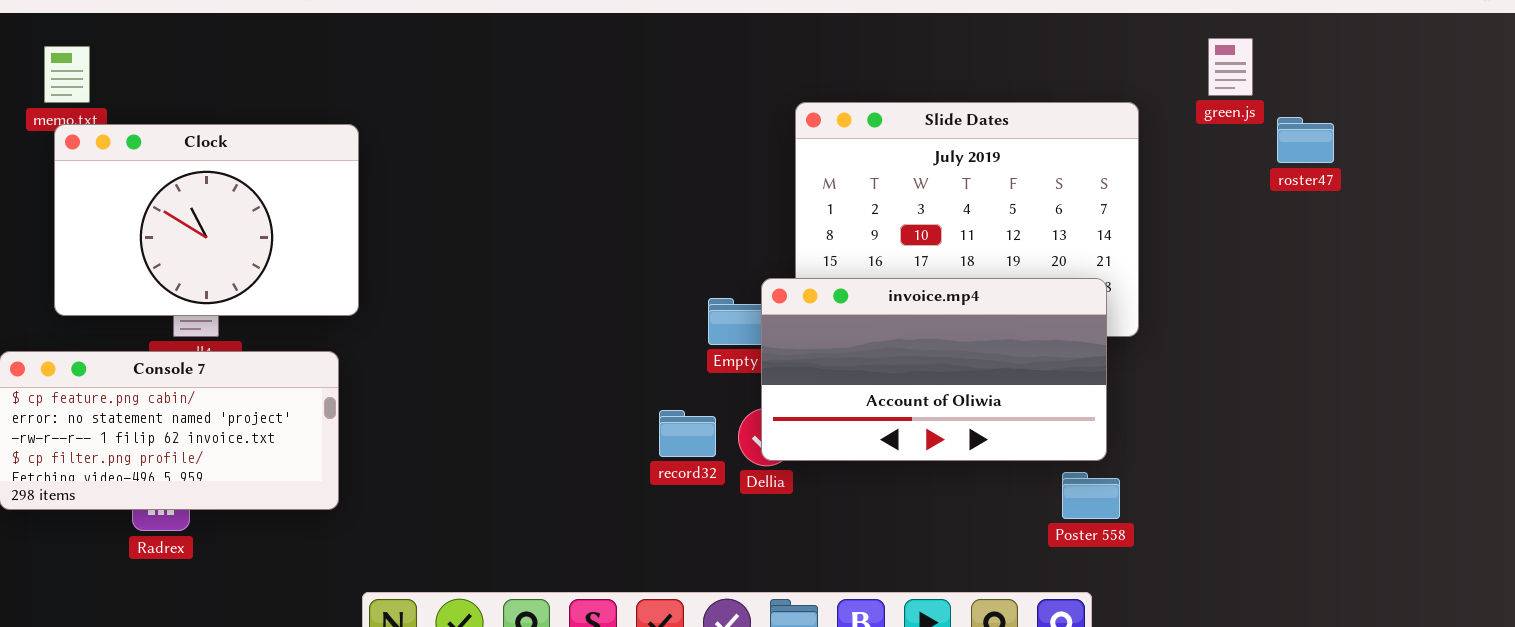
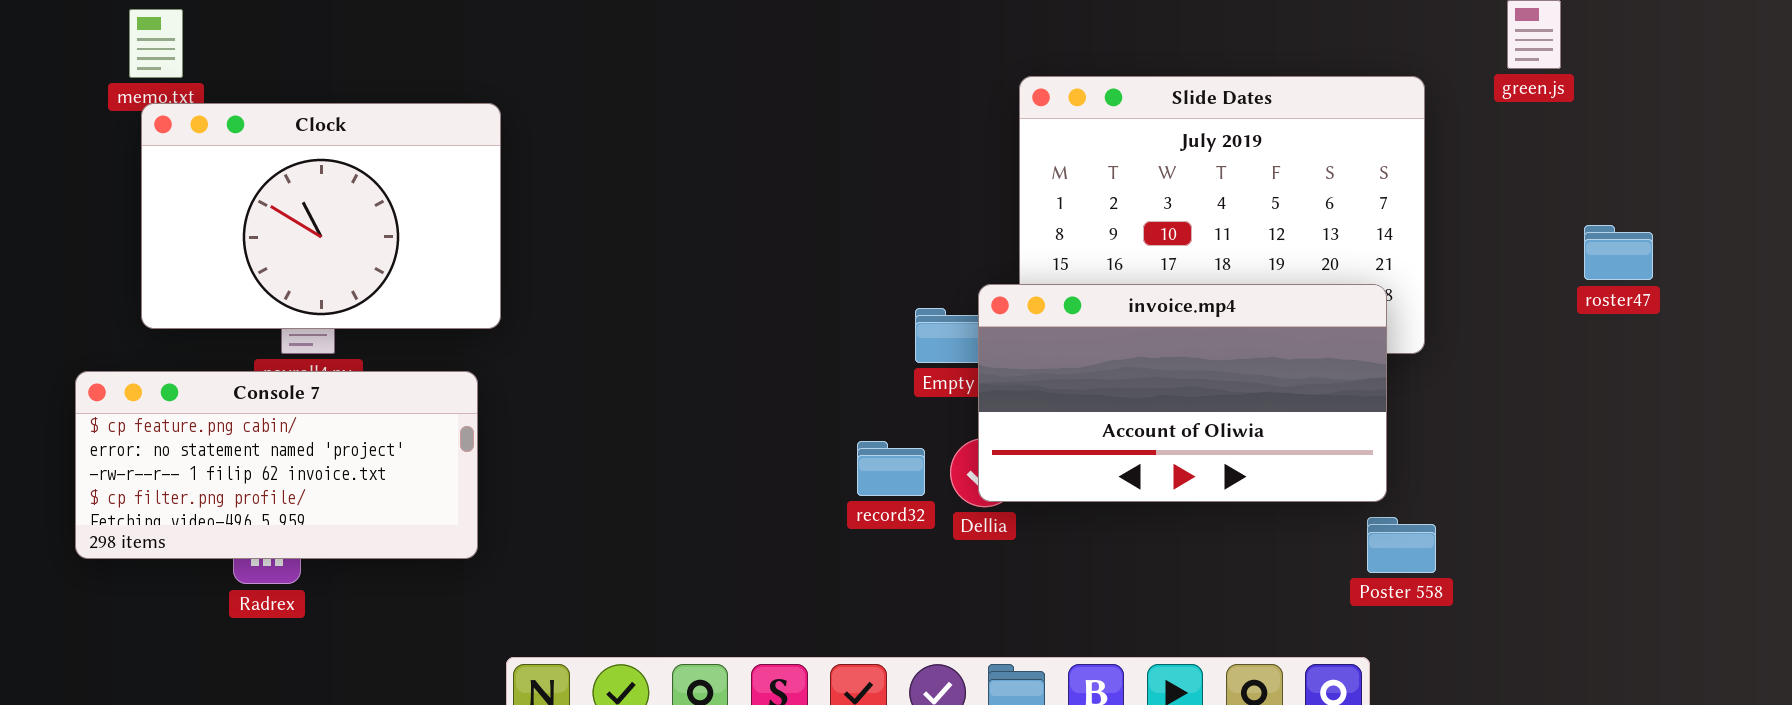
roster47: [1277,117,1334,163] -> [1584,225,1653,280], moved
Poster 558: [1062,472,1120,519] -> [1367,517,1436,573], moved

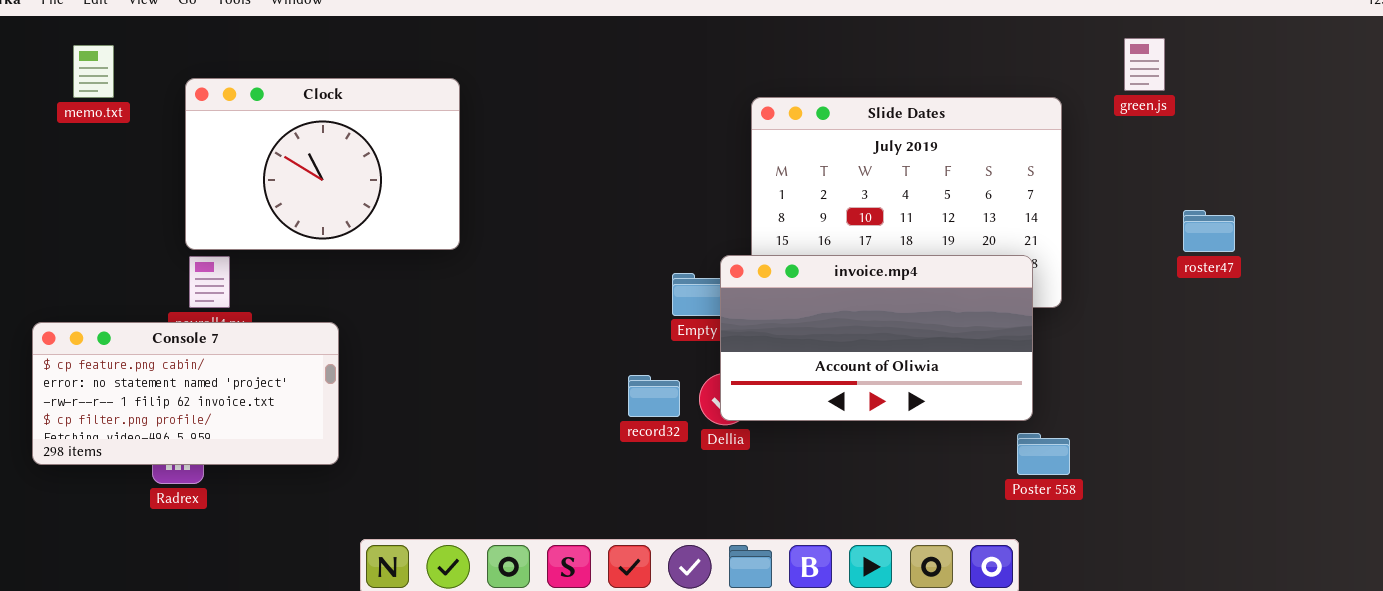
Clock: [141,103,501,329] -> [185,78,460,250], moved

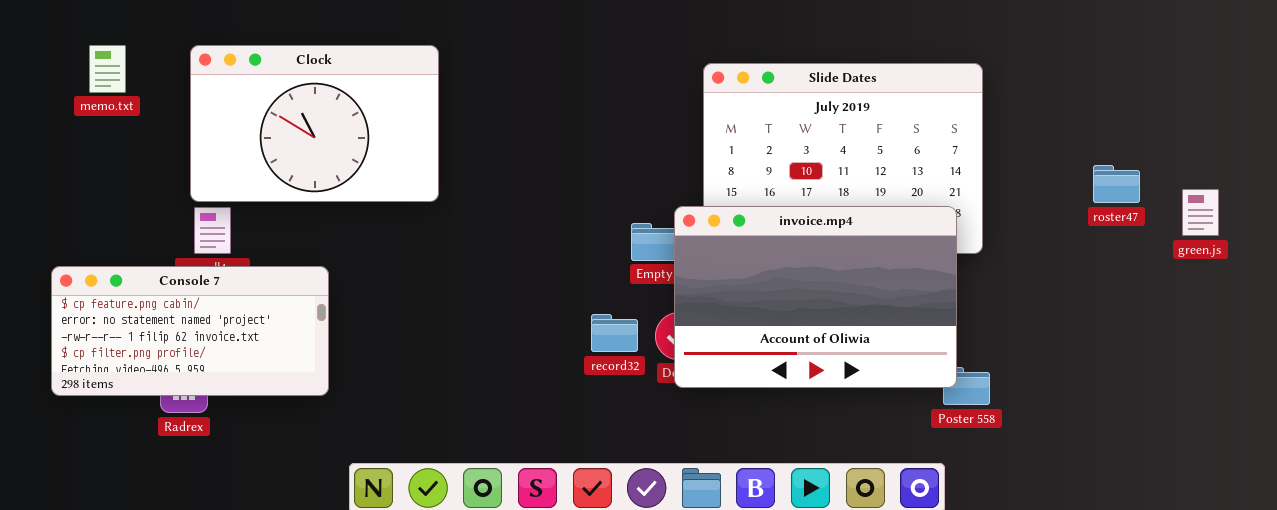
green.js: [1124,38,1165,91] -> [1182,189,1219,236], moved
memo.txt: [73,45,114,98] -> [89,45,126,93], moved
invoice.mp4: [720,255,1033,421] -> [674,206,957,388], resized

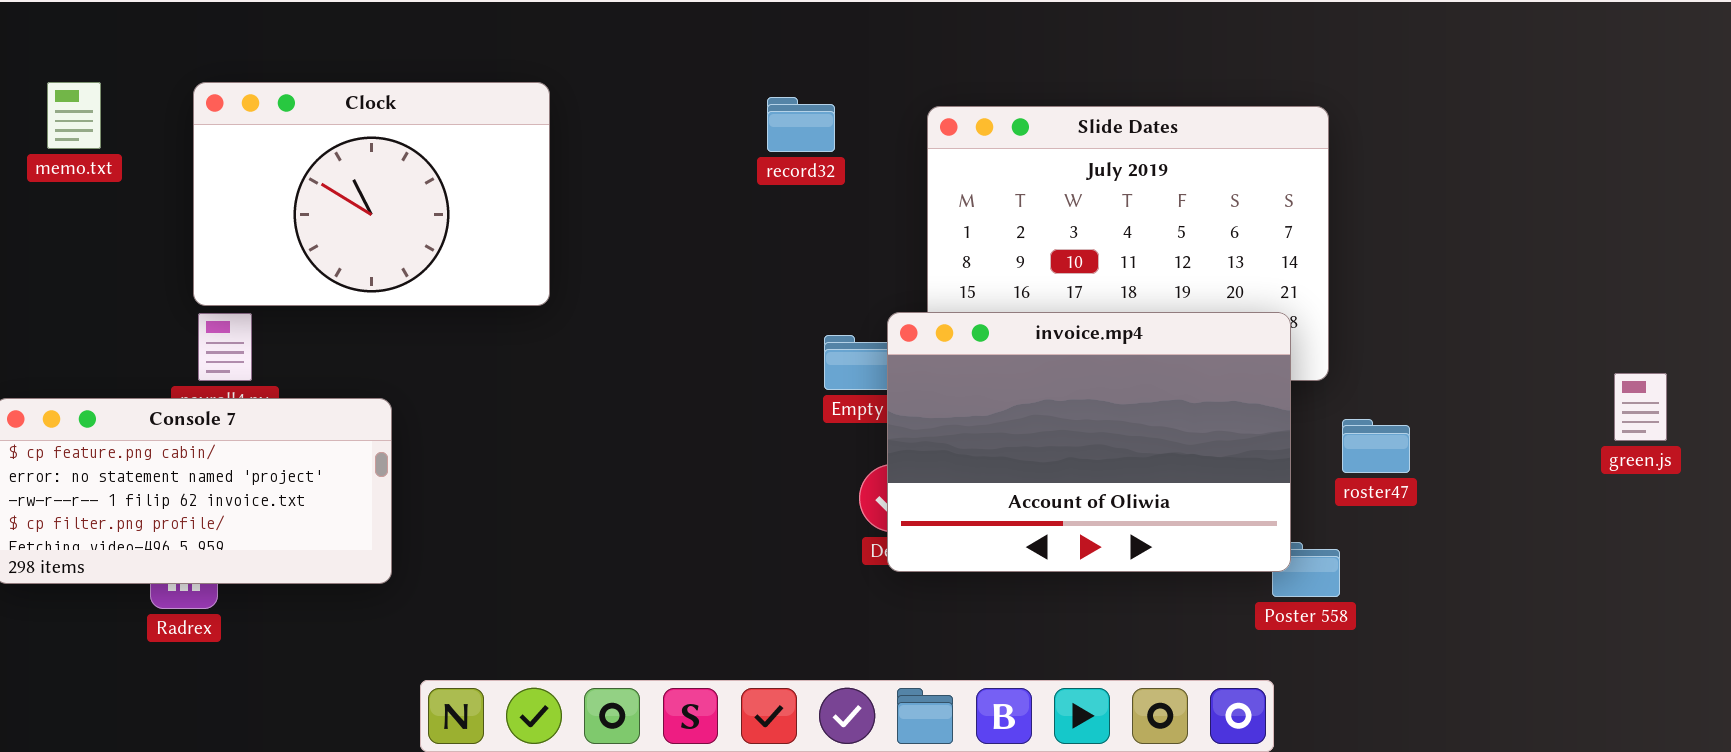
roster47: [1093,165,1140,203] -> [1342,419,1410,473], moved
green.js: [1182,189,1219,236] -> [1614,373,1667,441], moved
record32: [591,314,638,352] -> [767,97,835,152], moved

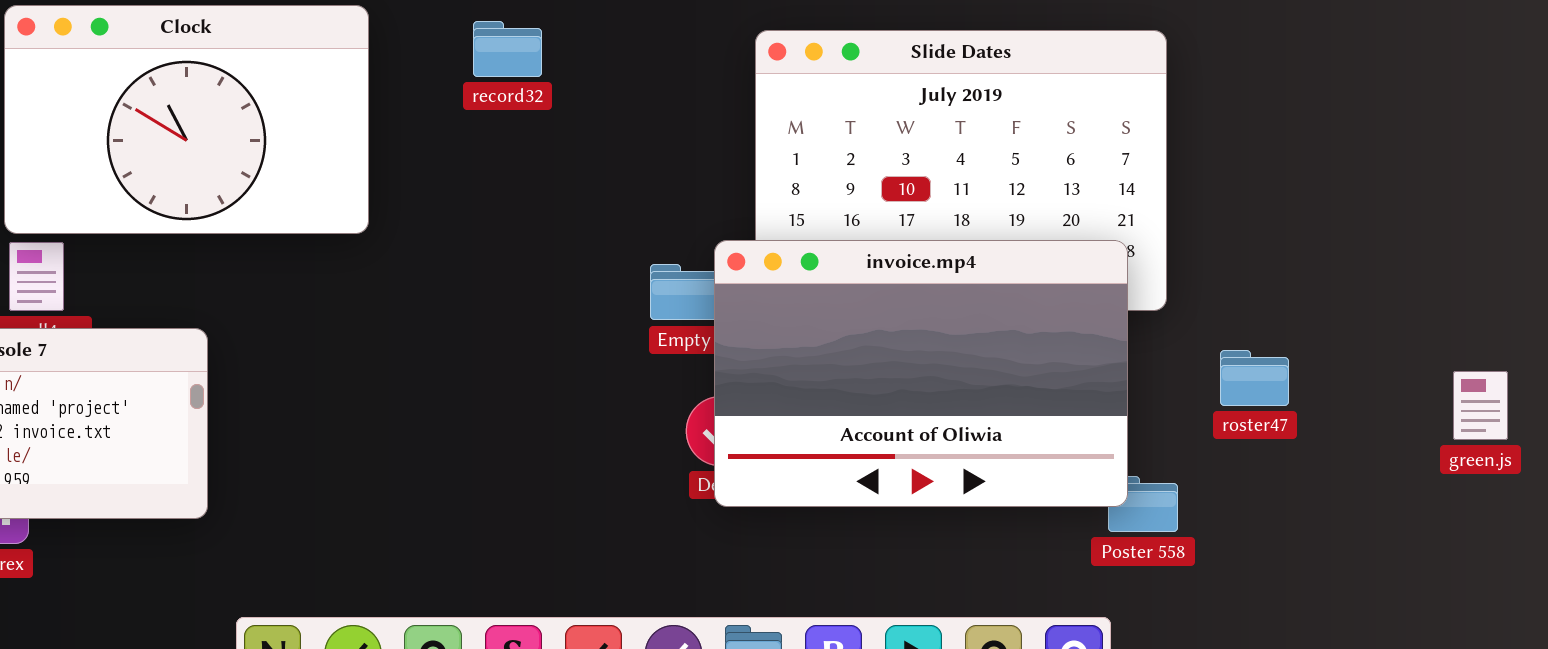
record32: [767,97,835,152] -> [473,21,542,77], moved
green.js: [1614,373,1667,441] -> [1453,371,1508,440], moved
roster47: [1342,419,1410,473] -> [1220,350,1289,406], moved

